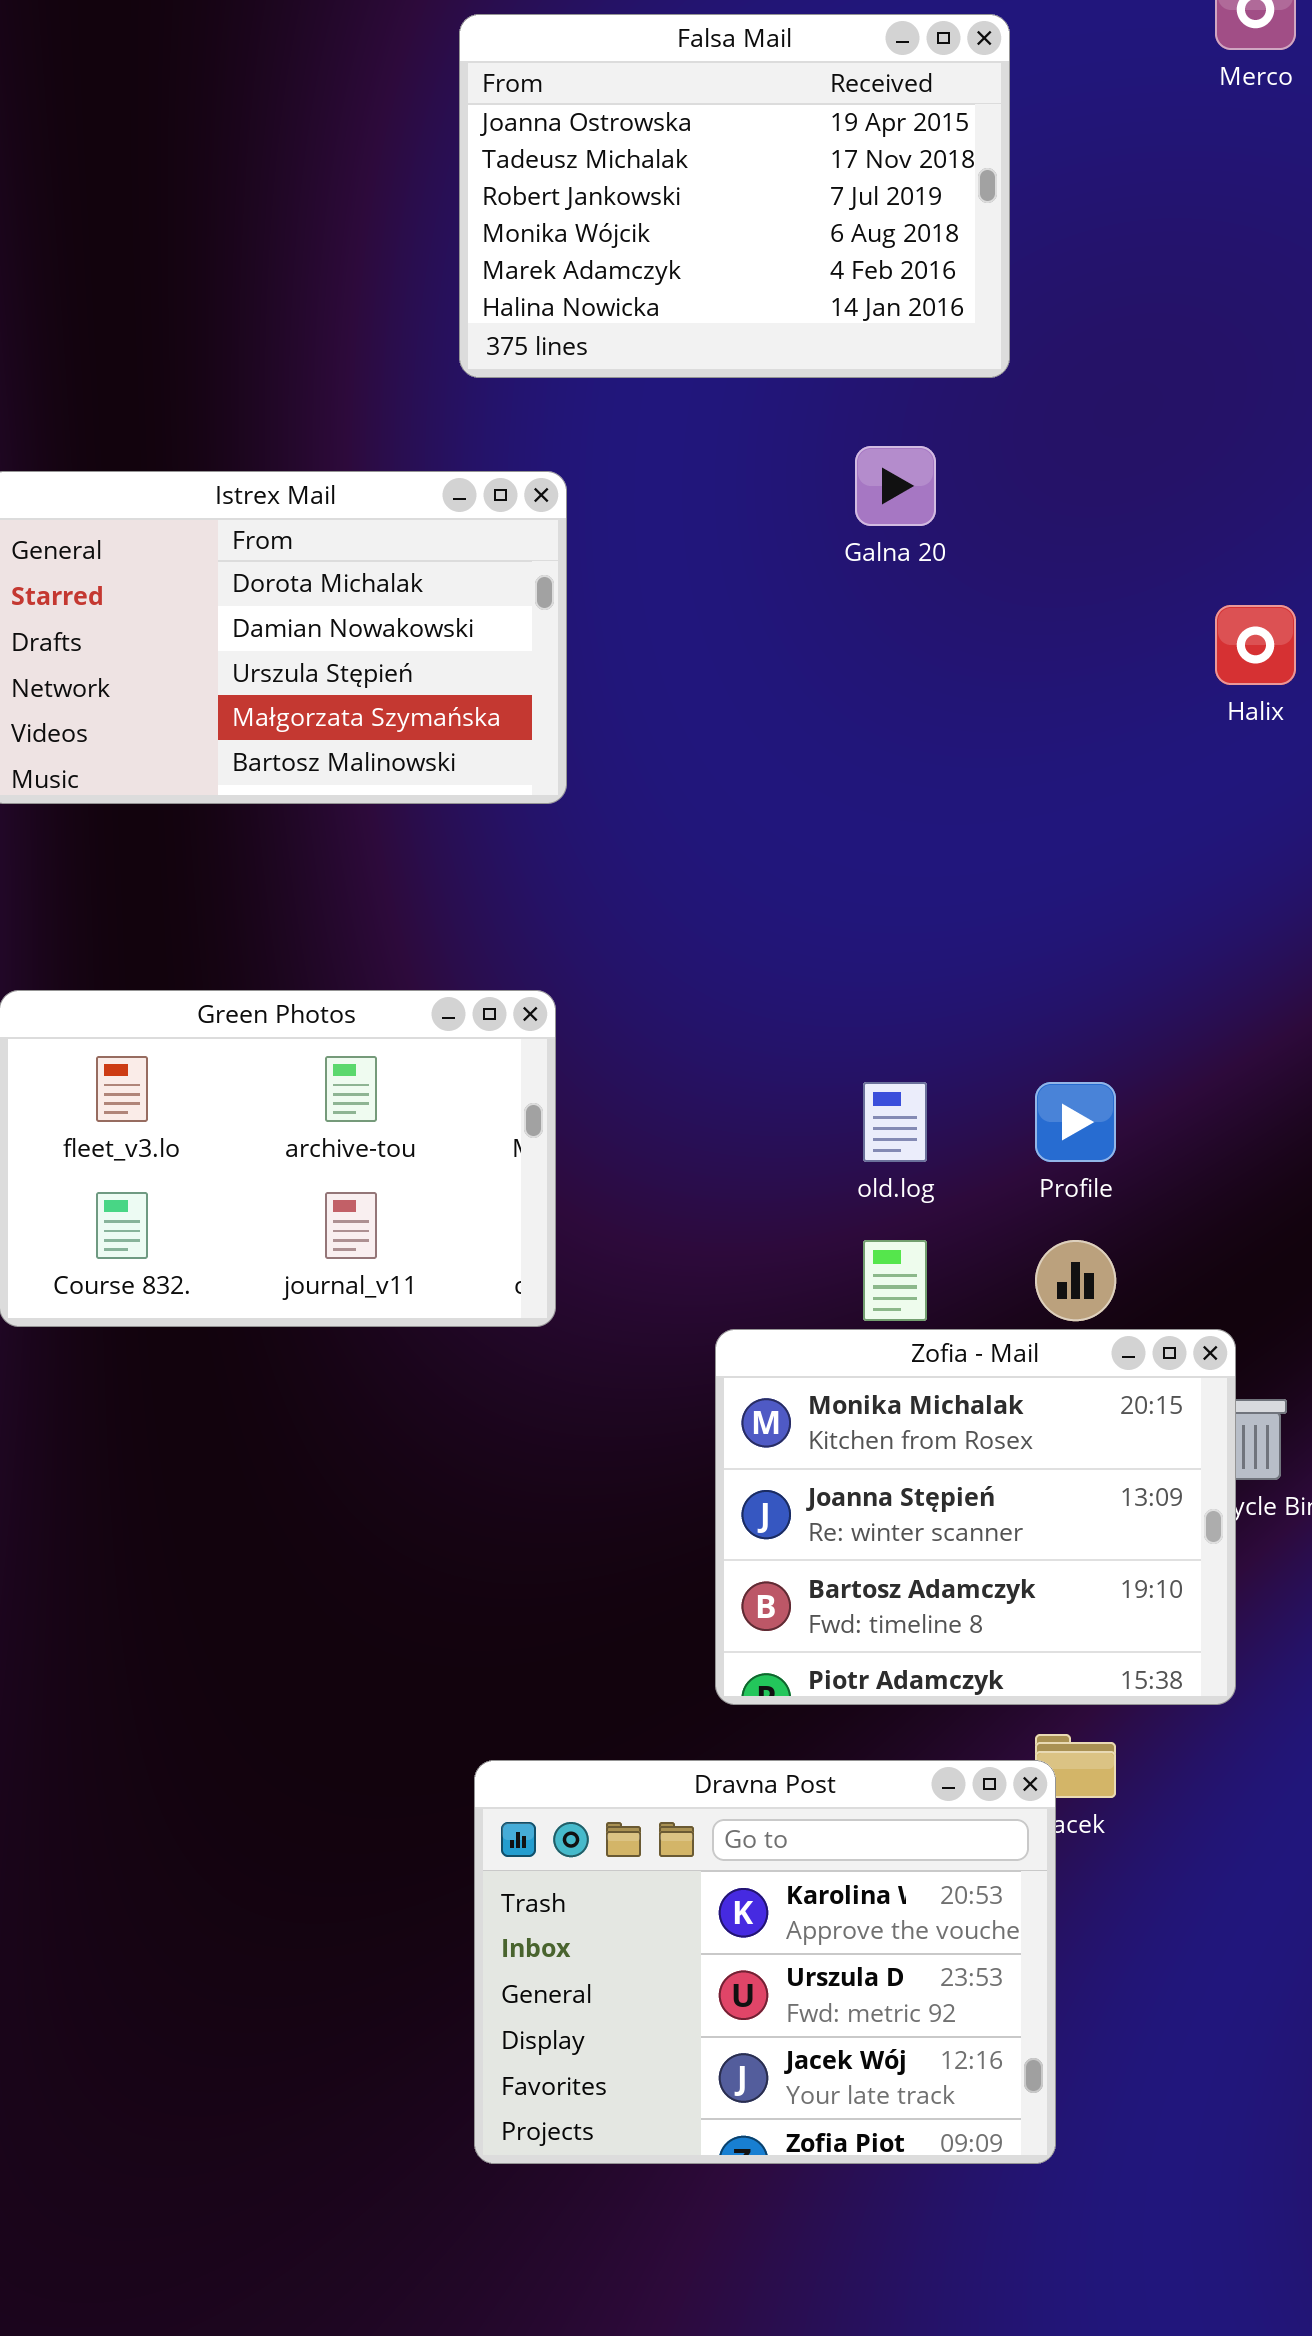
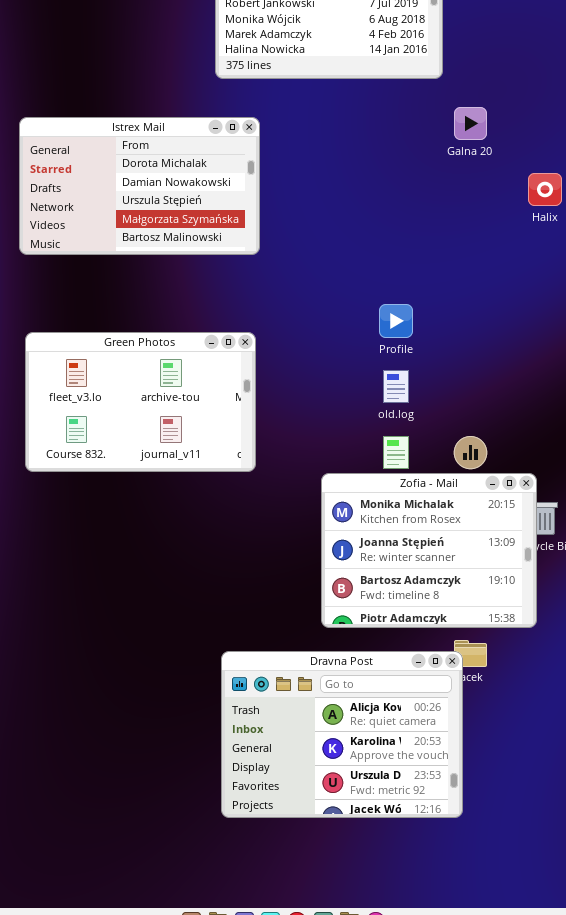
Galna 20: [855,446,936,526] -> [454,107,487,140], moved
Profile: [1035,1082,1116,1162] -> [379,304,413,338], moved
Dravna Post: [474,1760,1056,2164] -> [221,651,463,818], scrolled up 1 row

